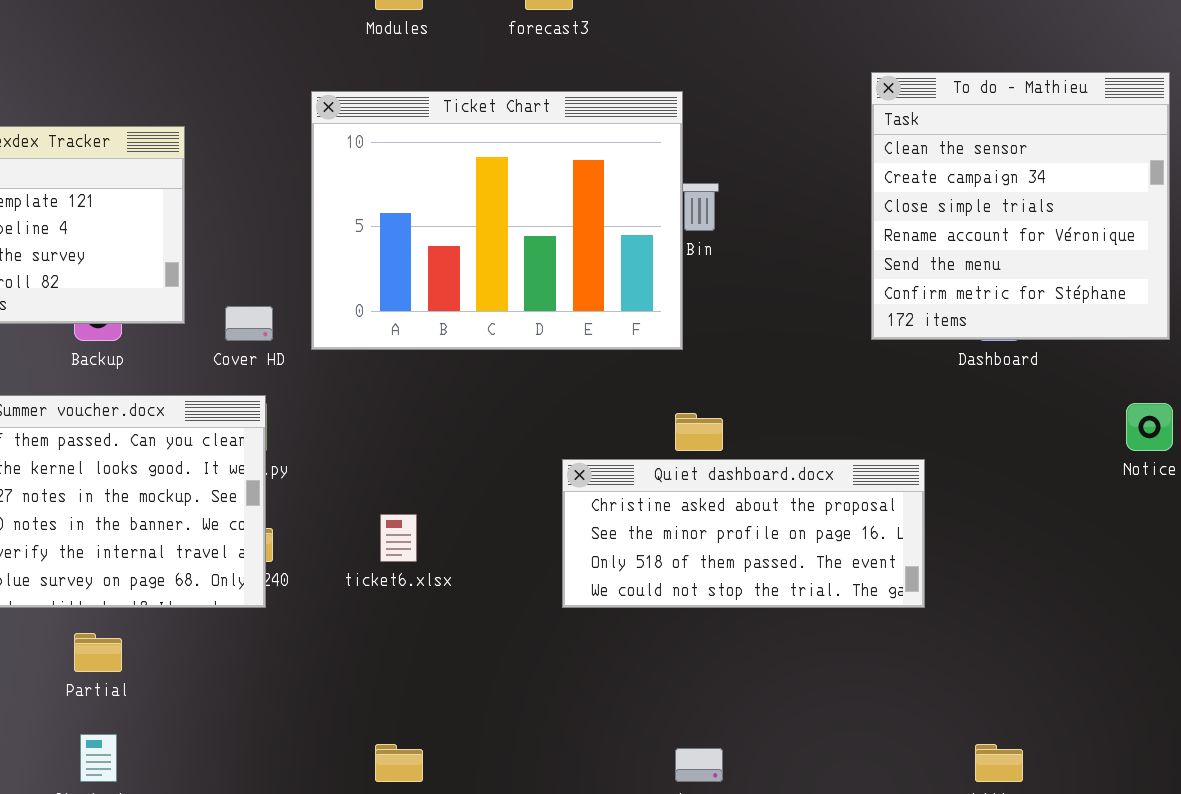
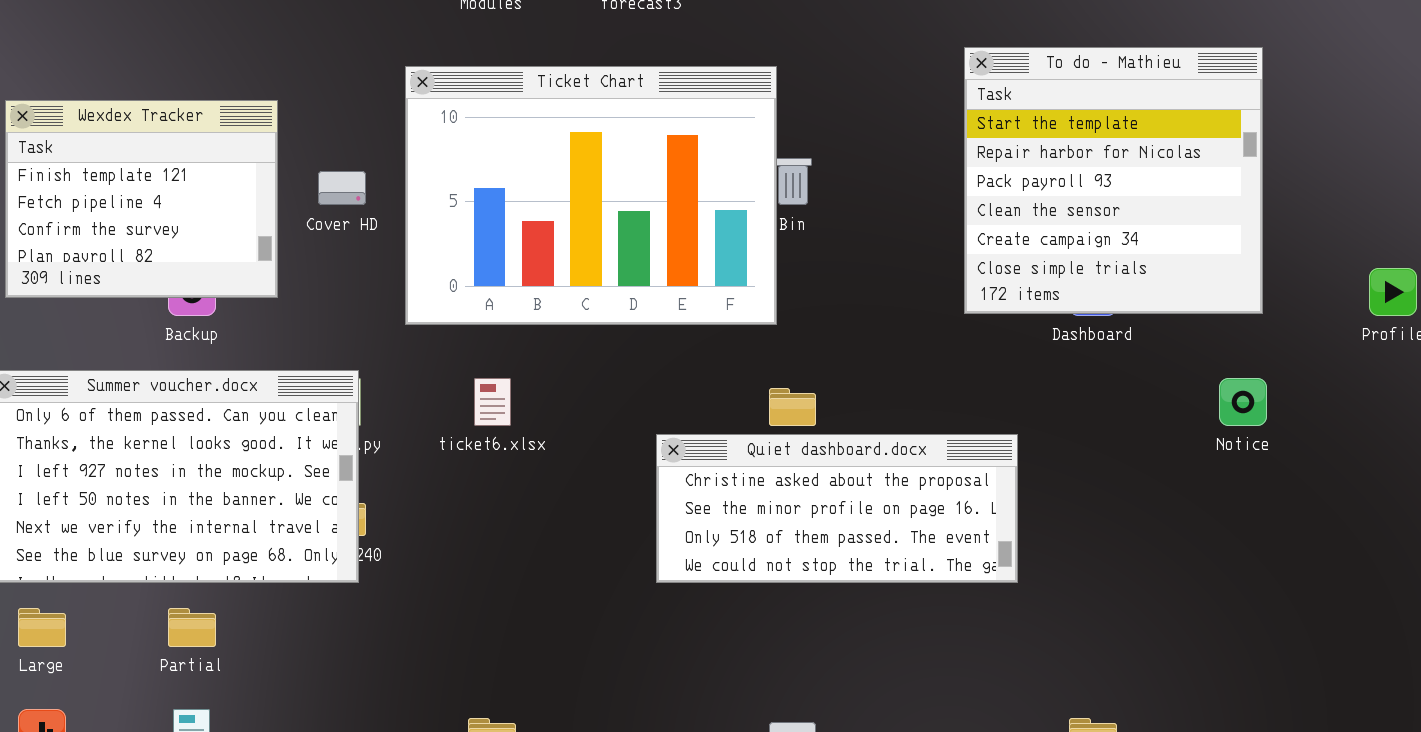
To do - Mathieu: [871,72,1170,340] -> [964,47,1263,314], scrolled up 3 rows
Cover HD: [225,306,273,341] -> [318,171,366,205], moved
ticket6.xlsx: [380,514,417,562] -> [474,378,511,426], moved

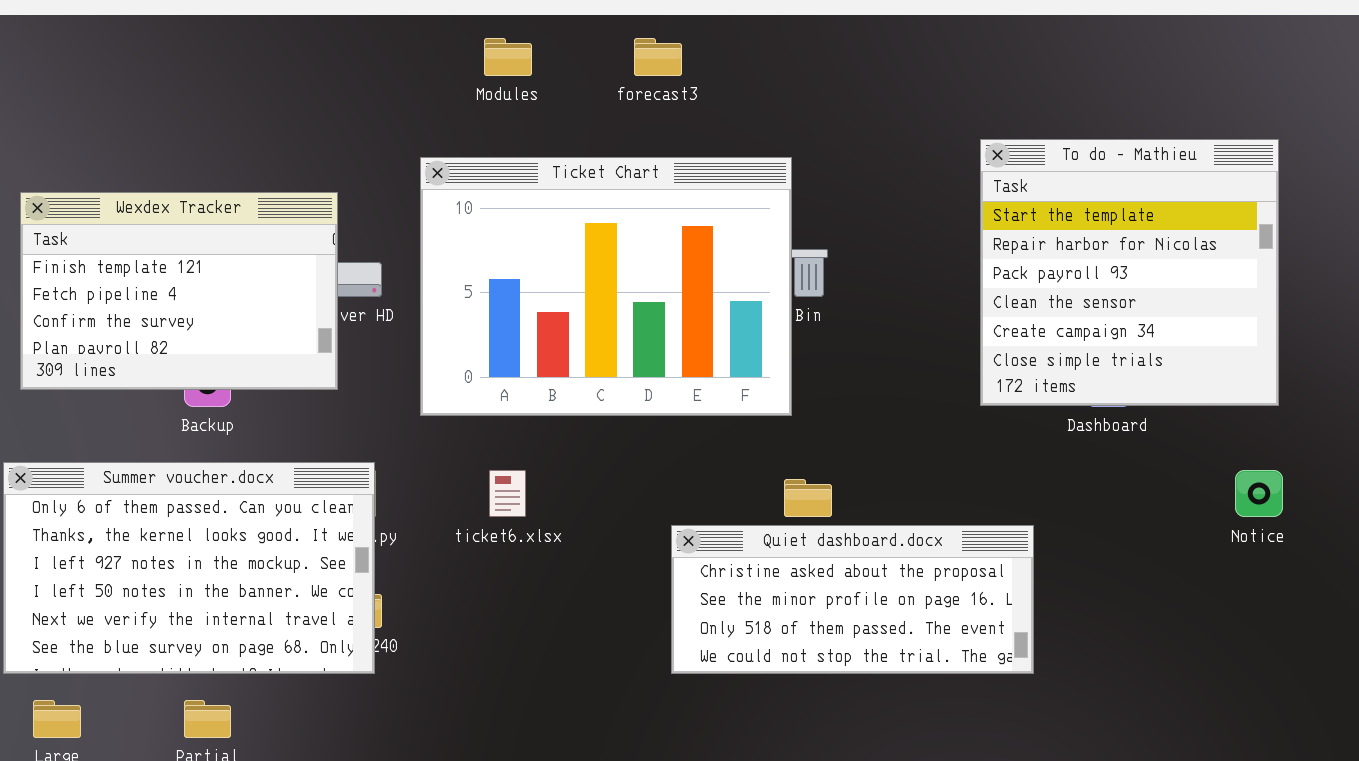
Wexdex Tracker: [5,100,278,298] -> [20,192,338,390], resized

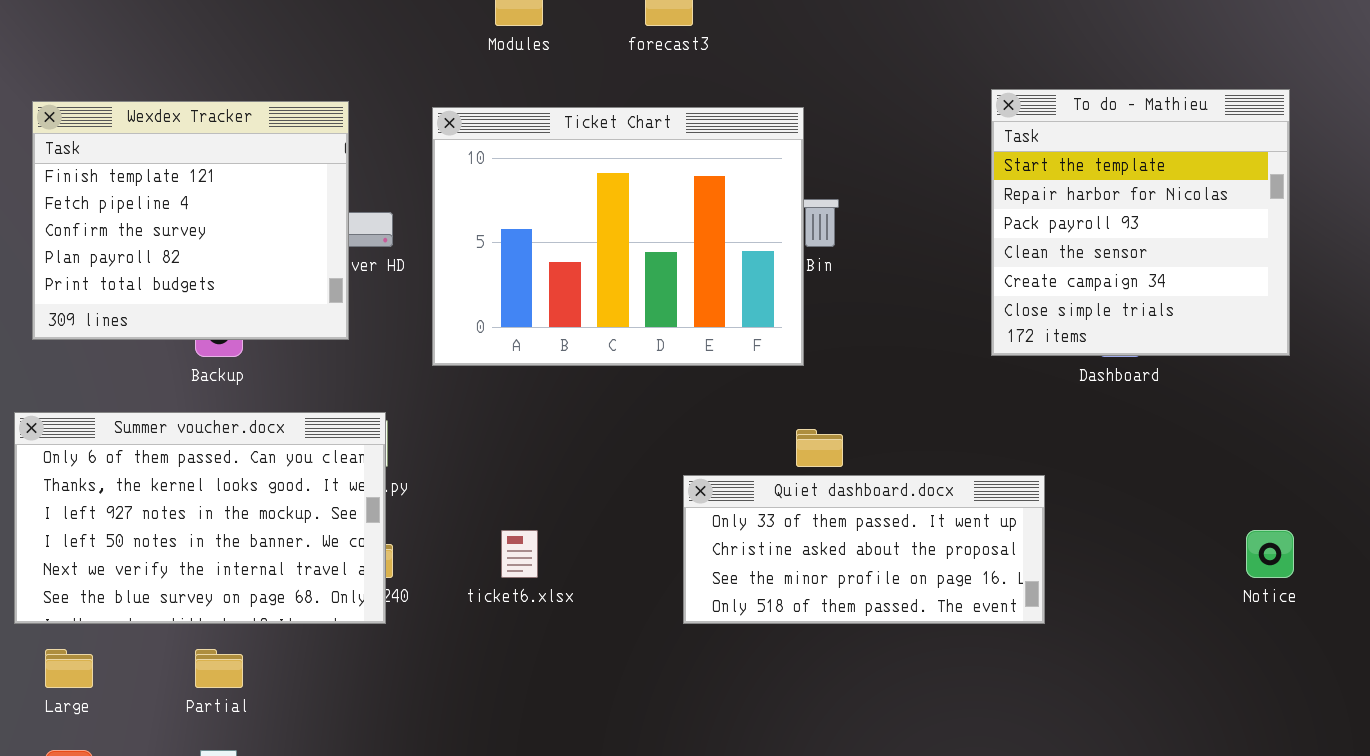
Wexdex Tracker: [20,192,338,390] -> [32,101,349,340], resized
ticket6.xlsx: [489,470,526,517] -> [501,530,538,578], moved
Notice: [1235,470,1283,517] -> [1246,530,1294,578], moved
Quiet dashboard.docx: [671,525,1034,674] -> [683,475,1045,624], scrolled up 1 row

